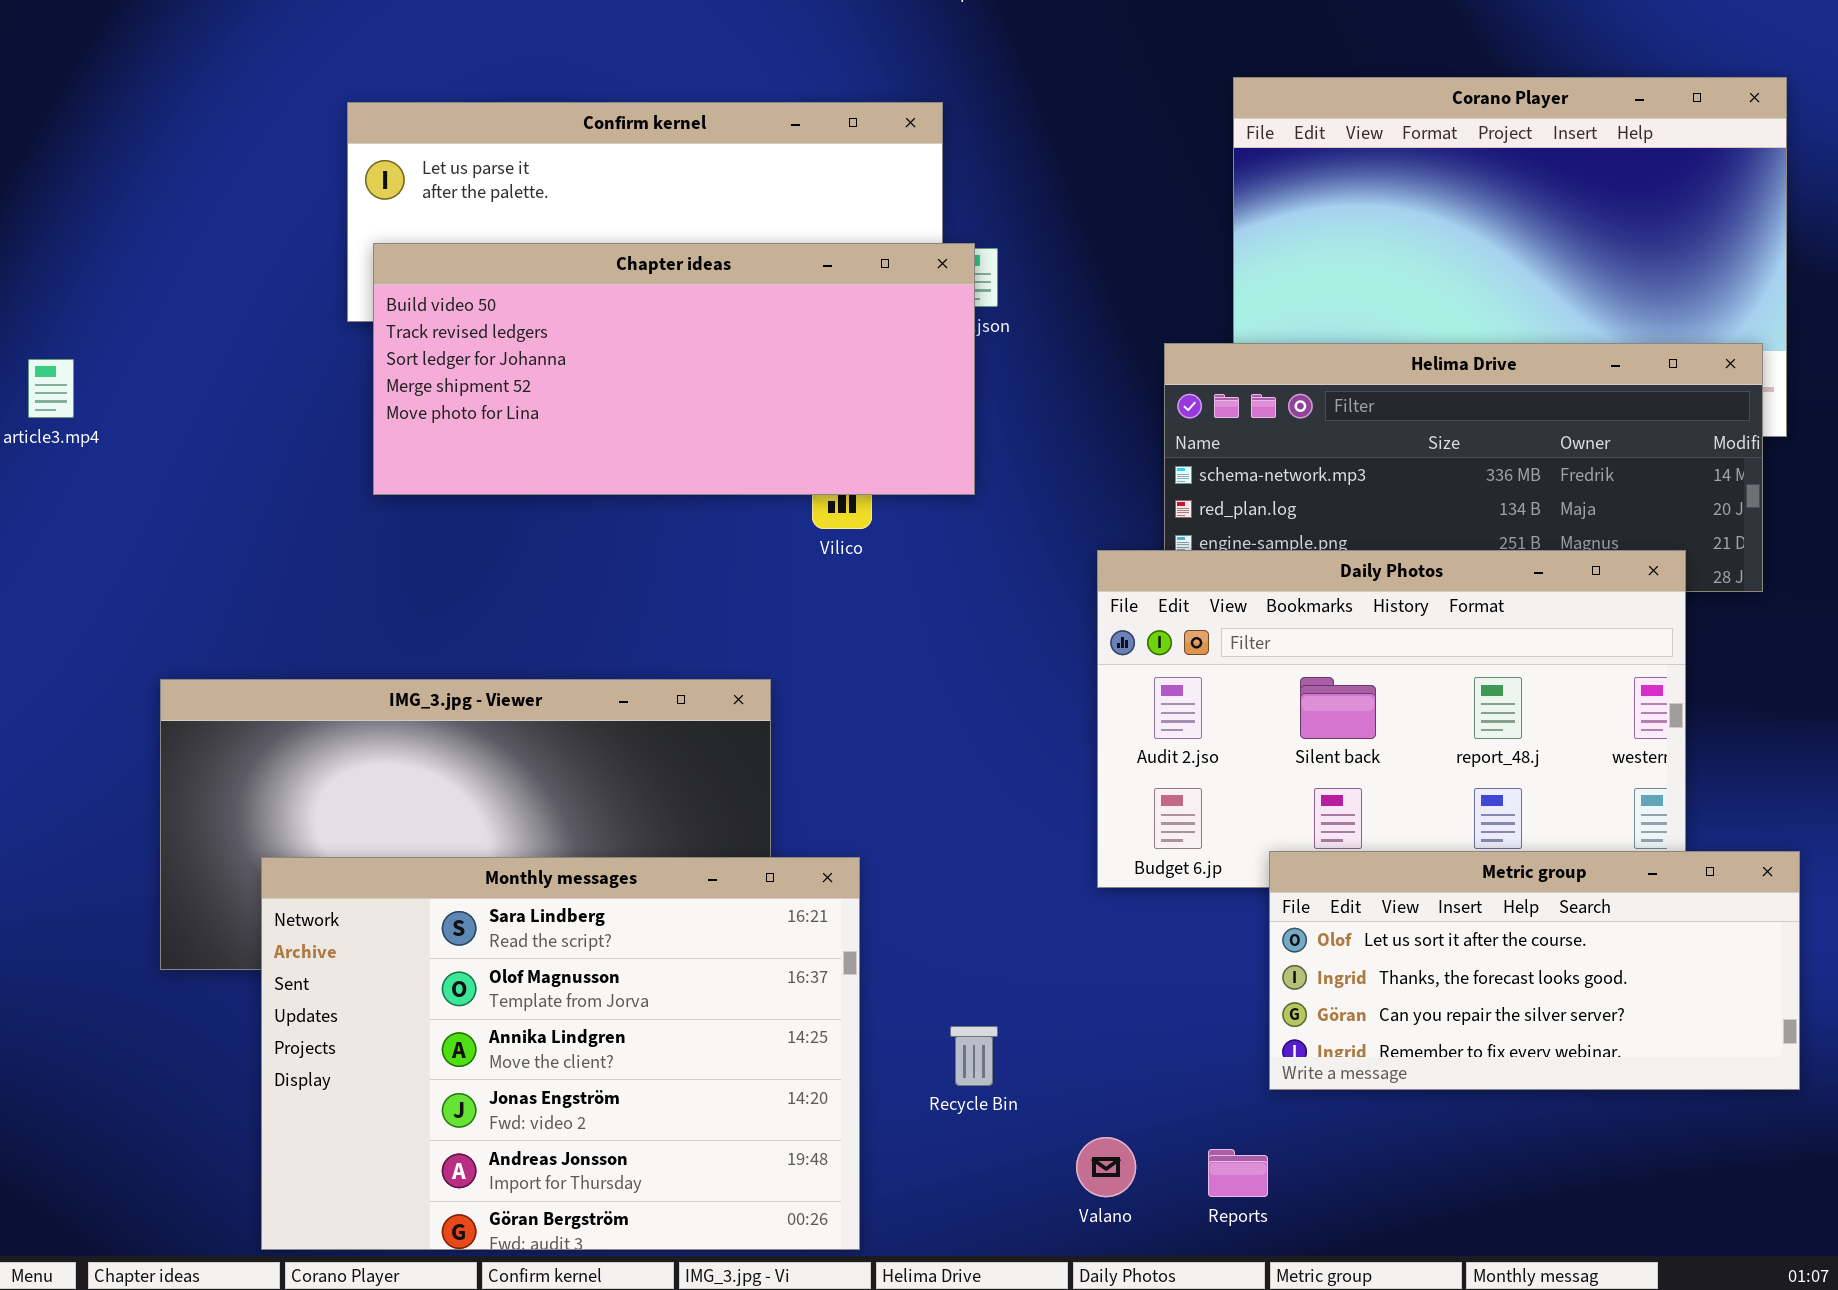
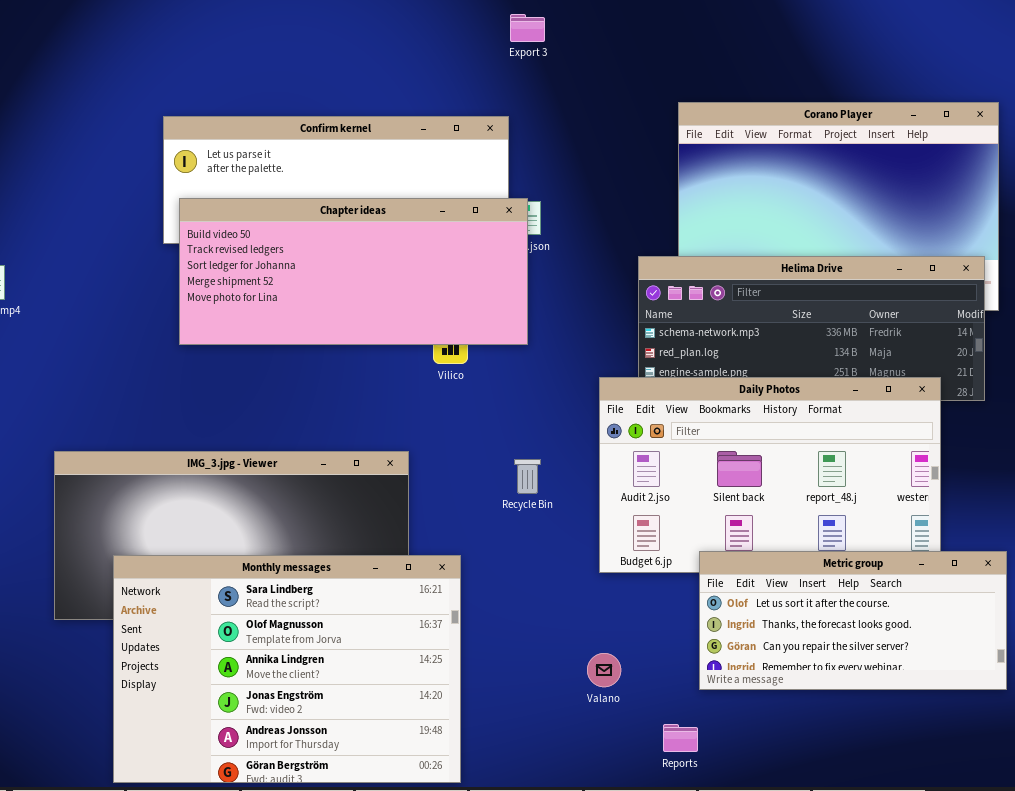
Recycle Bin: [950,1026,998,1086] -> [514,459,541,494], moved
Valano: [1076,1137,1136,1197] -> [587,653,621,687], moved

